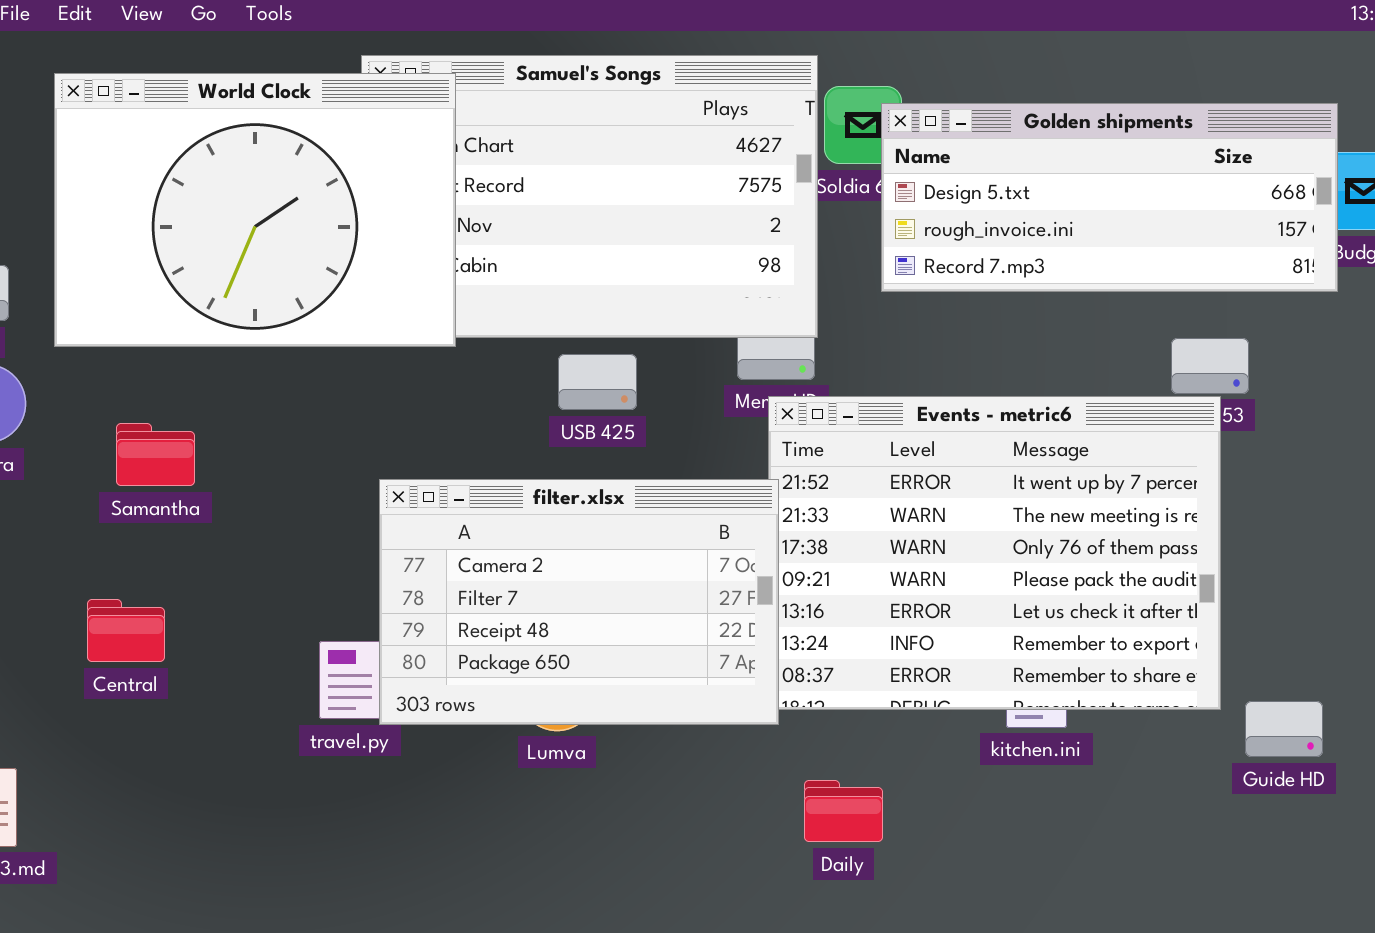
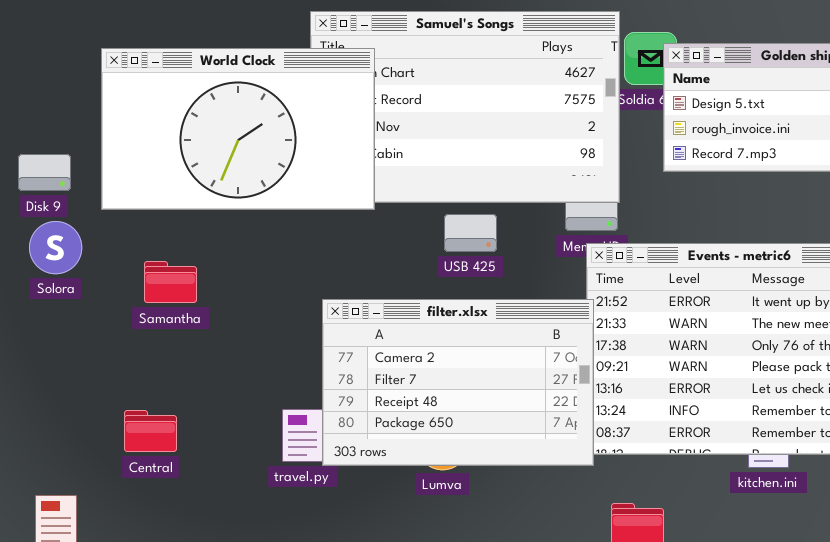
World Clock: [54,73,456,347] -> [101,48,375,210], resized
Central: [87,599,165,662] -> [124,410,177,452], moved

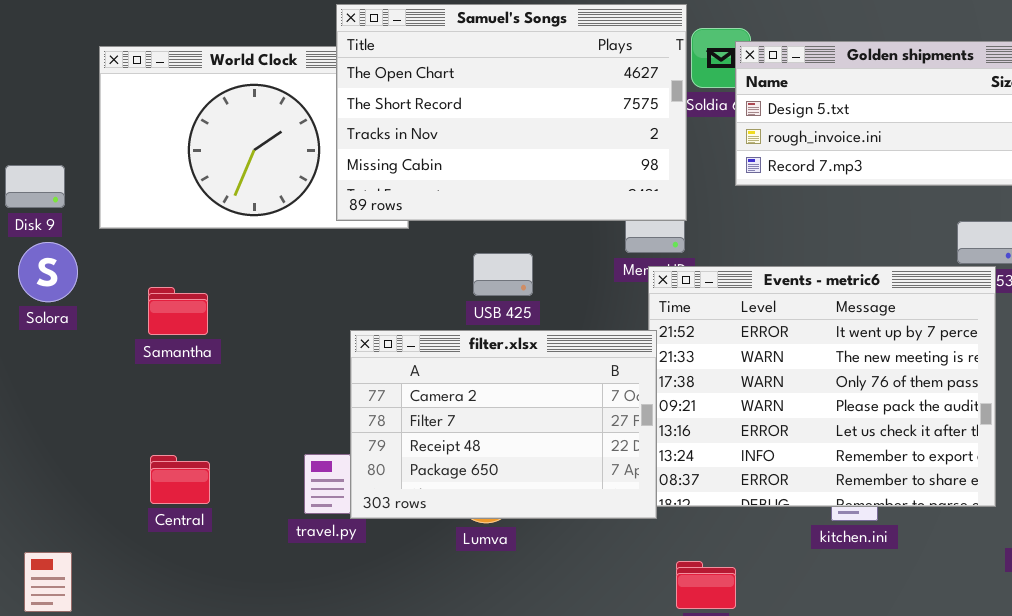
Samuel's Songs: [310,11,620,203] -> [336,4,687,221], raised
USB 425: [444,214,497,252] -> [473,253,533,296], moved
Central: [124,410,177,452] -> [150,455,210,504], moved

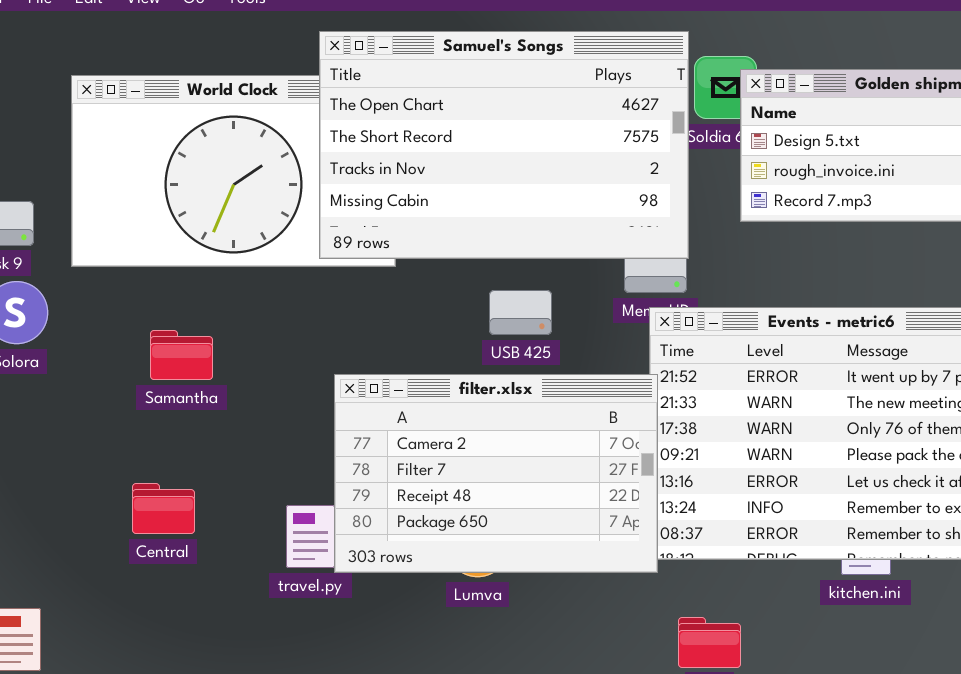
USB 425: [473,253,533,296] -> [489,290,552,335], moved
Samantha: [148,287,208,335] -> [150,330,213,380], moved
Central: [150,455,210,504] -> [132,483,195,534], moved

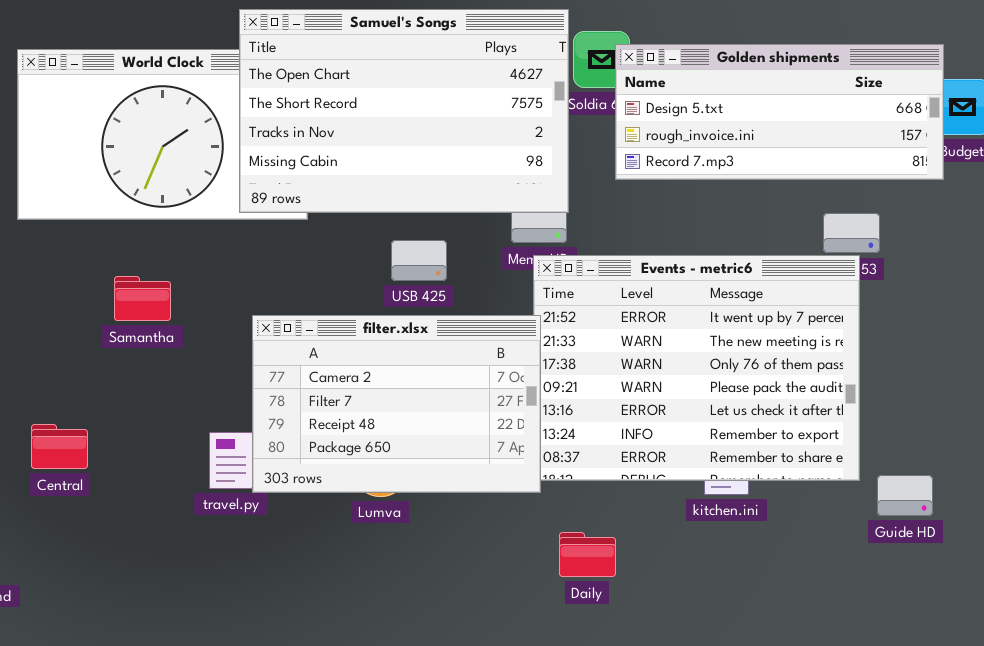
Samantha: [150,330,213,380] -> [114,276,171,321], moved
Central: [132,483,195,534] -> [31,424,88,469], moved

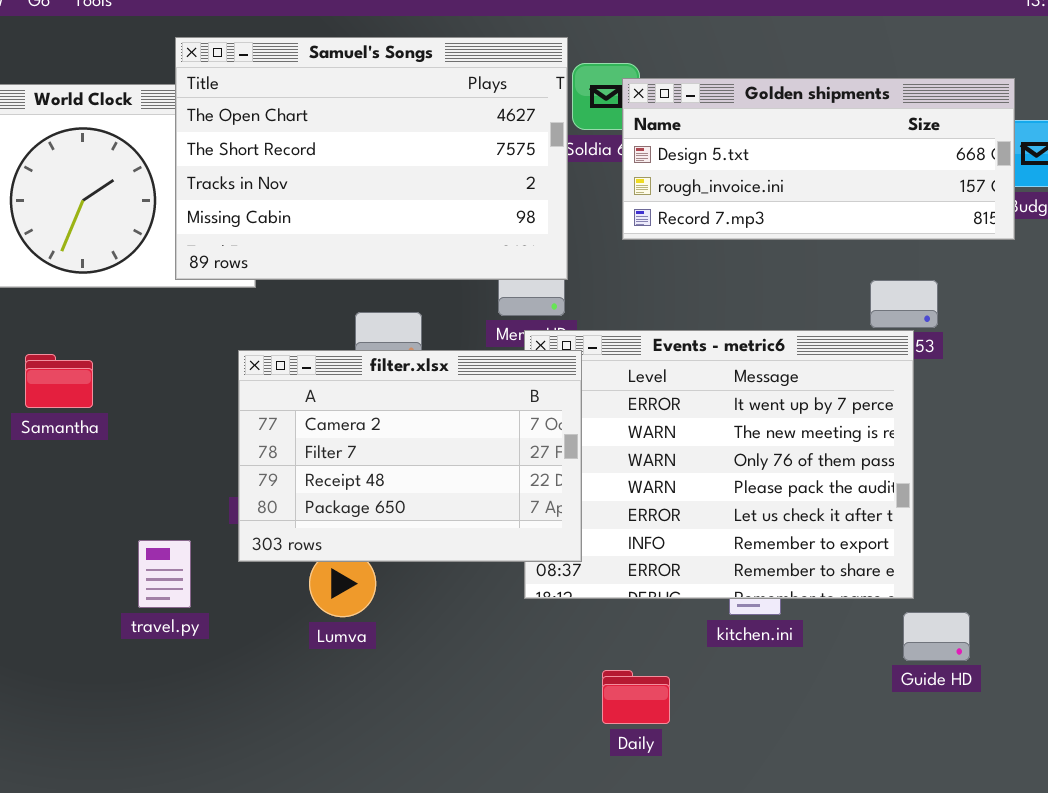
filter.xlsx: [252,315,541,493] -> [238,350,582,562], moved
Guide HD: [877,475,933,516] -> [903,612,970,661], moved
Daily: [559,532,616,577] -> [602,670,670,724], moved

